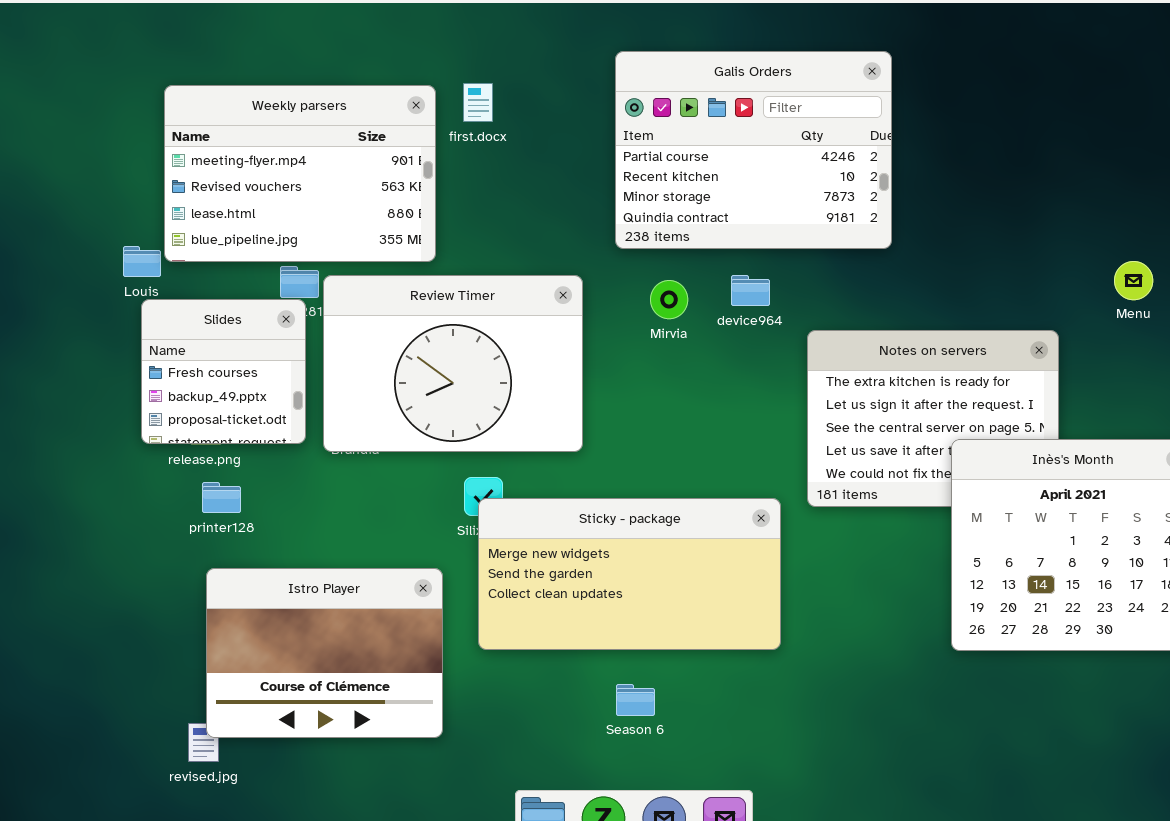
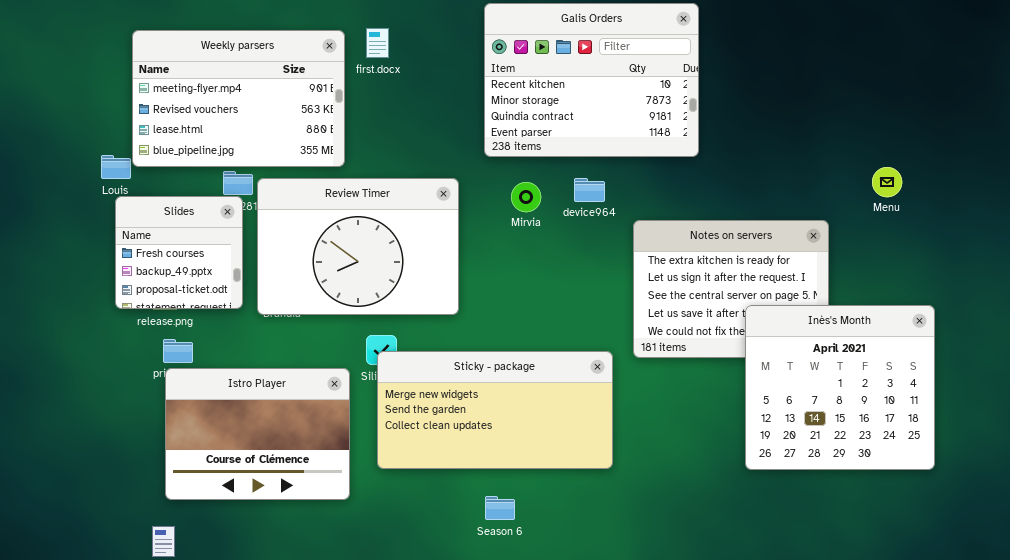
Galis Orders: [615,51,892,249] -> [484,3,699,157], scrolled down 1 row
Istro Player: [206,568,443,738] -> [165,368,350,500], moved

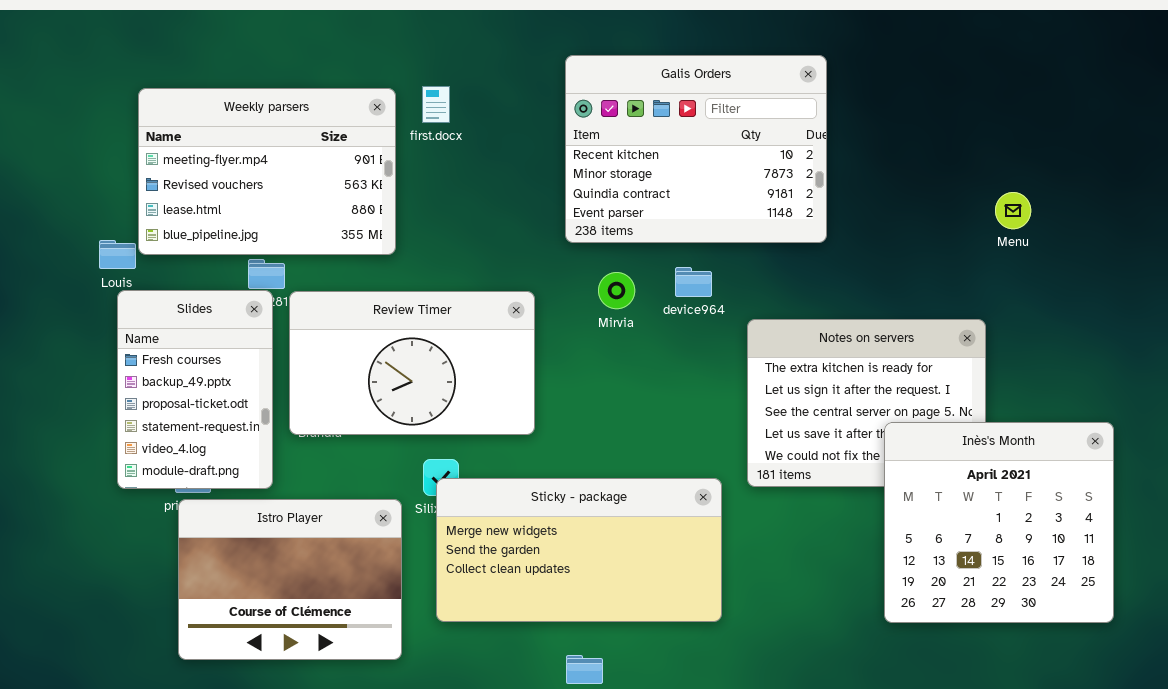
Menu: [872,167,902,197] -> [995,192,1031,229], moved
Review Timer: [257,178,459,315] -> [289,291,535,435], resized
Slides: [115,196,243,309] -> [117,290,273,489], resized

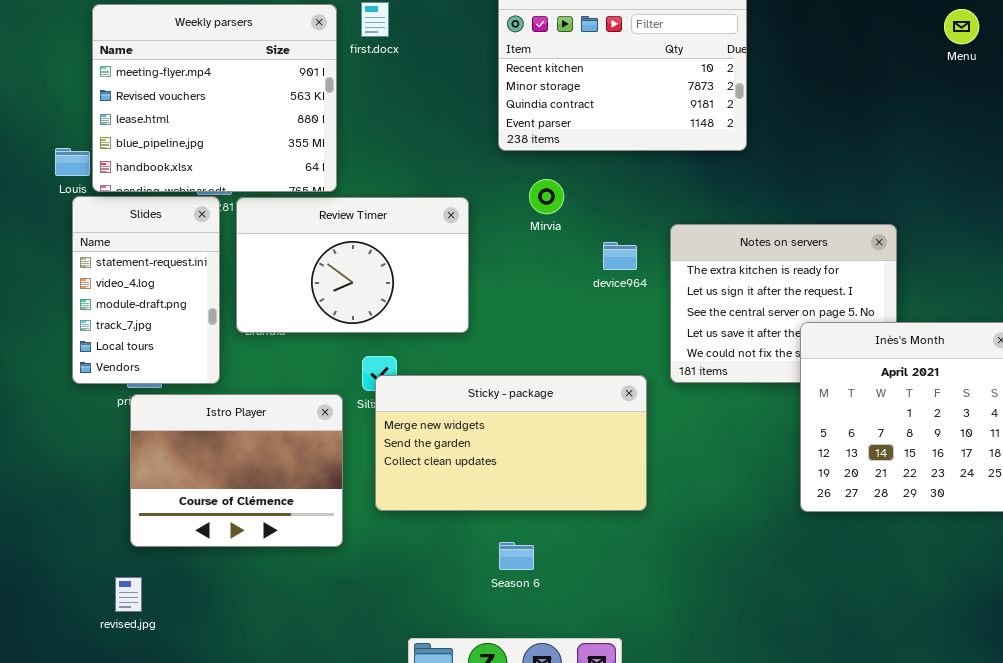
Weekly parsers: [138,88,396,255] -> [92,4,337,192], resized
Menu: [995,192,1031,229] -> [944,9,979,44], moved
device964: [675,267,712,297] -> [603,242,637,270], moved
Slides: [117,290,273,489] -> [72,196,220,384], scrolled down 3 rows

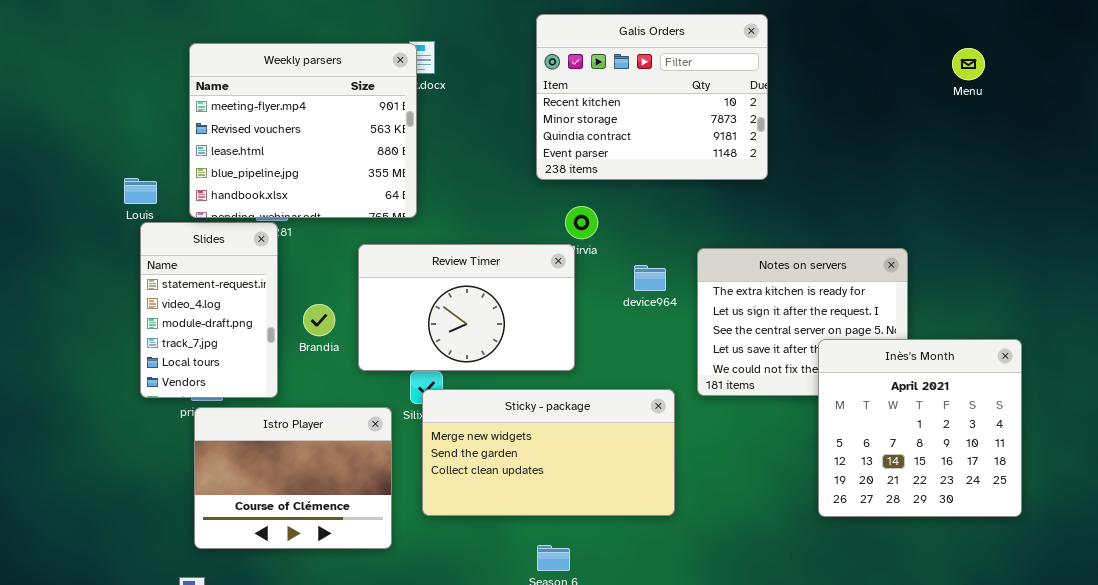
Weekly parsers: [92,4,337,192] -> [189,43,417,218], moved
Review Timer: [236,197,469,333] -> [358,244,575,371], moved

